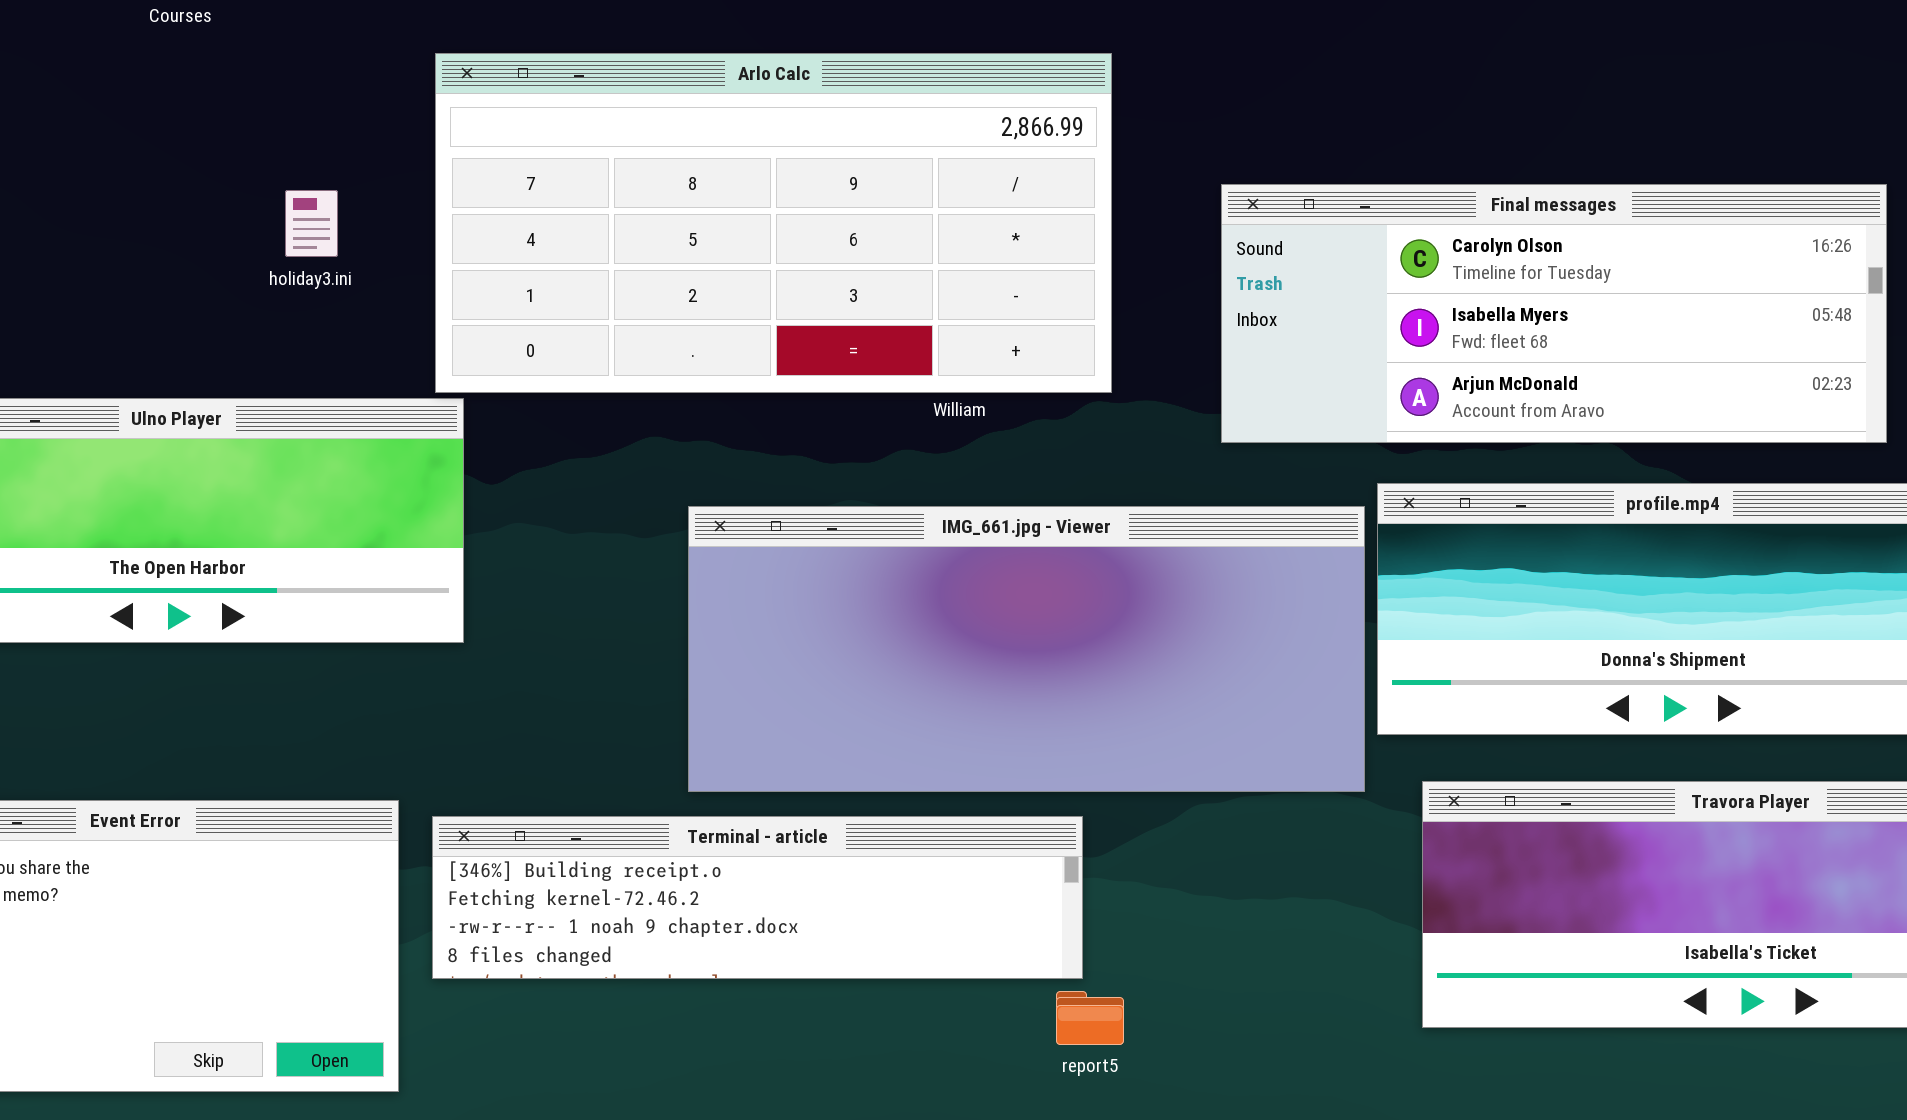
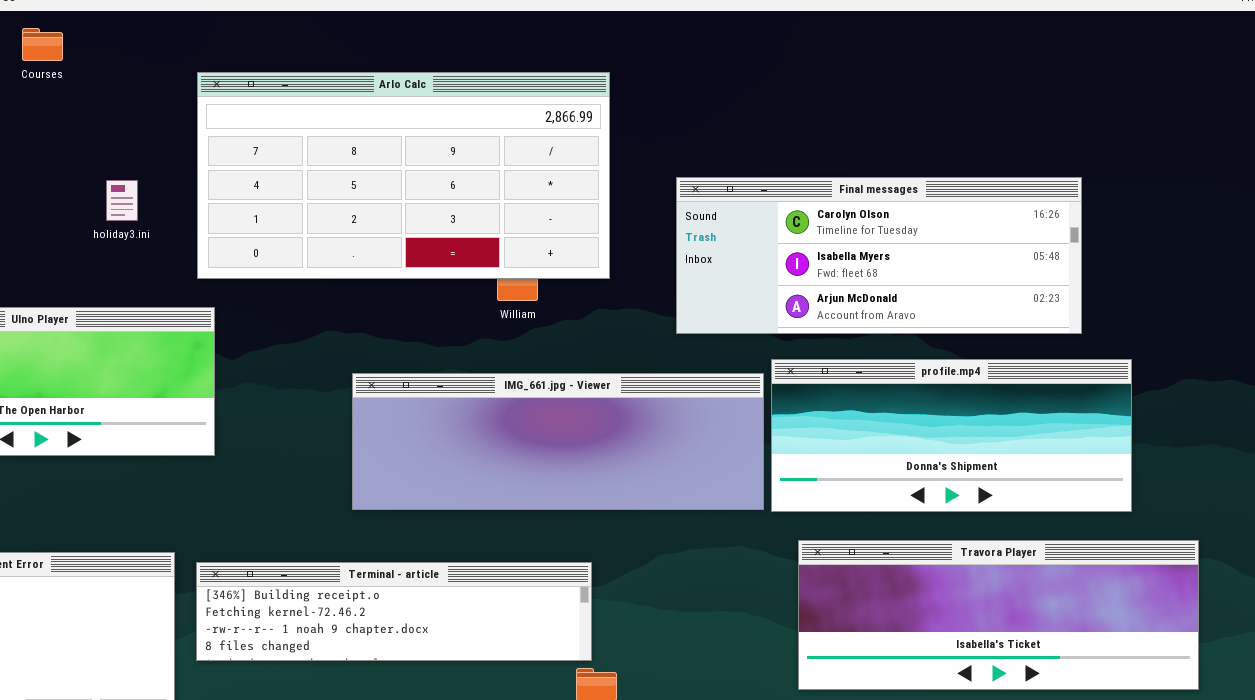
Arlo Calc: [435,53,1112,393] -> [197,72,610,279], moved
IMG_661.jpg - Viewer: [688,506,1365,792] -> [352,373,764,510], resized

